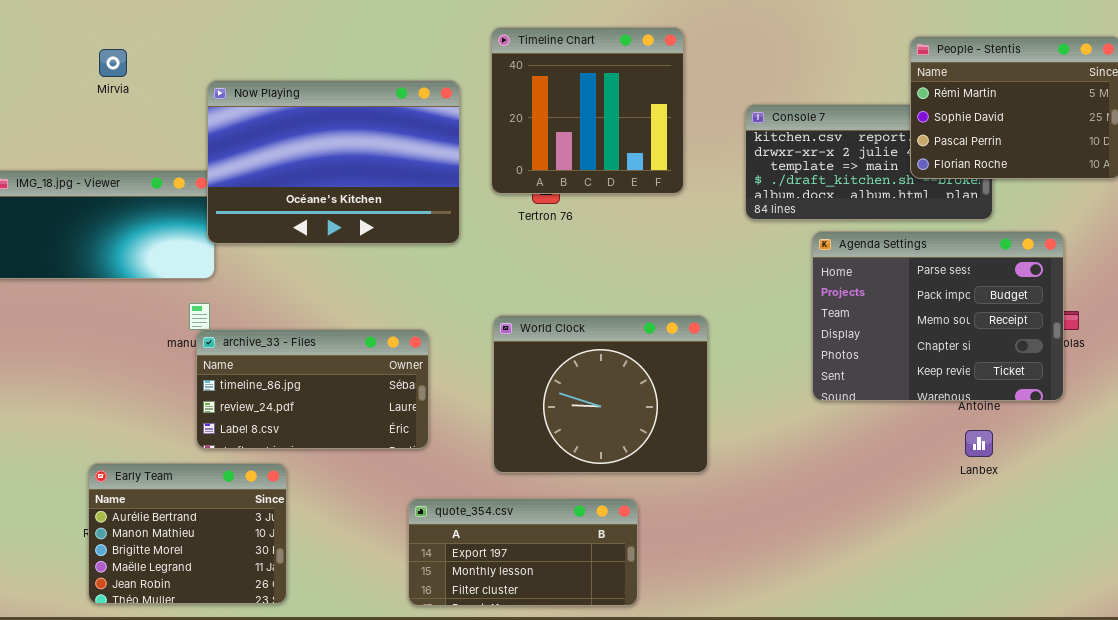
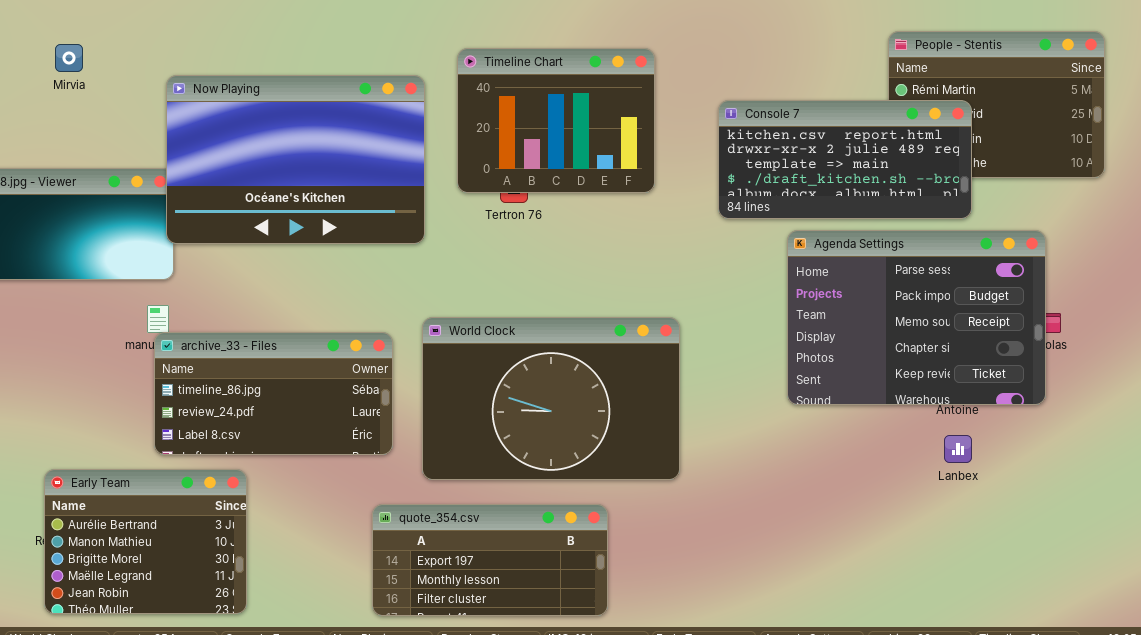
Timeline Chart: [491,27,684,194] -> [457,48,655,193], resized
Console 7: [745,104,993,220] -> [718,100,972,219], raised
World Clock: [493,315,708,473] -> [422,317,680,480], resized

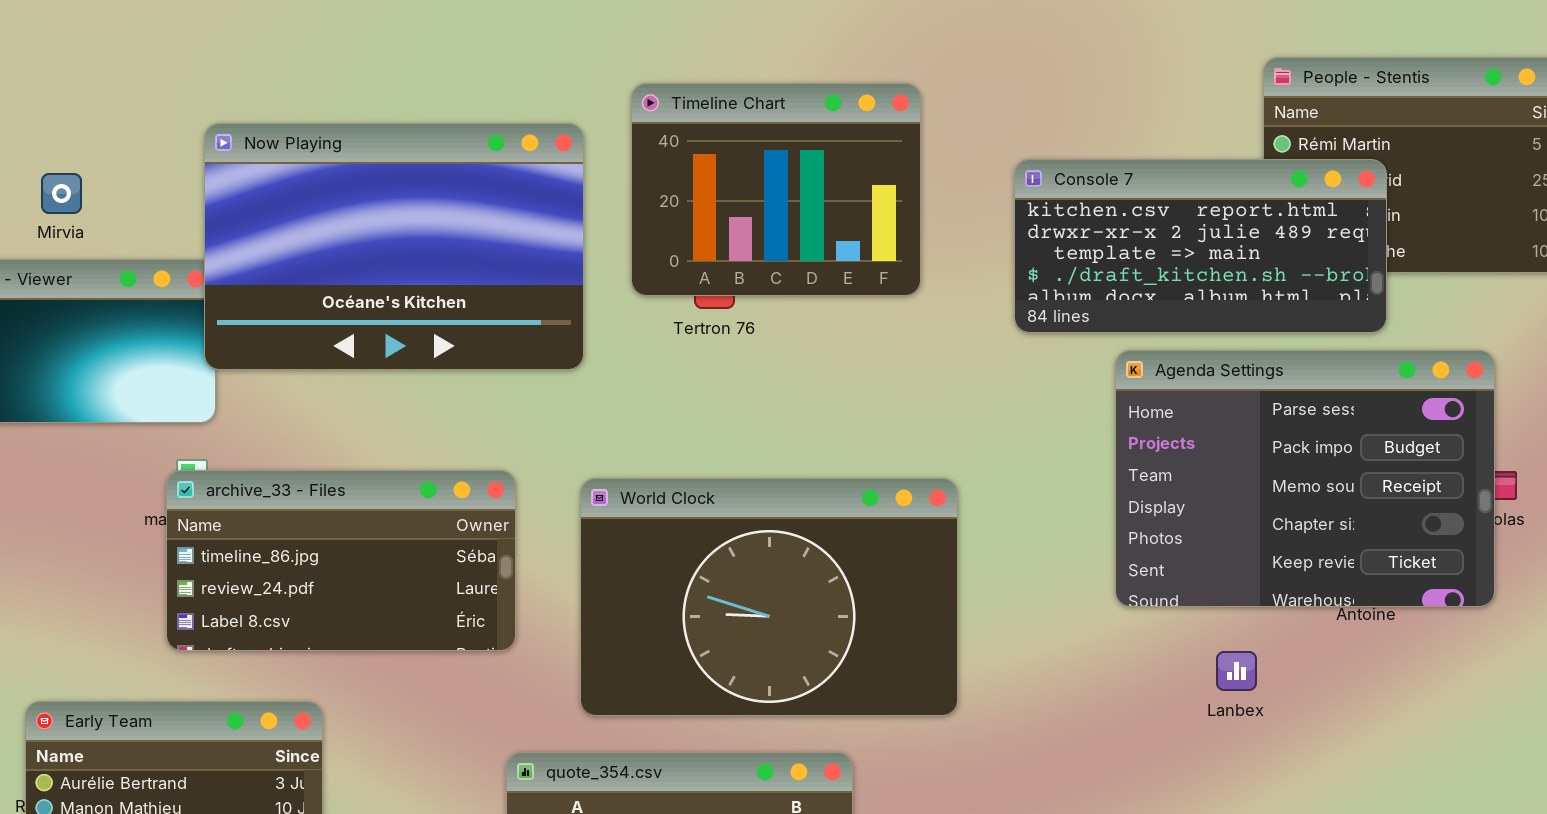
Mirvia: [55,44,83,72] -> [41,173,82,214], moved
archive_33 - Files: [154,332,393,455] -> [166,470,516,651], moved
Lanbex: [944,435,972,463] -> [1216,651,1257,691], moved

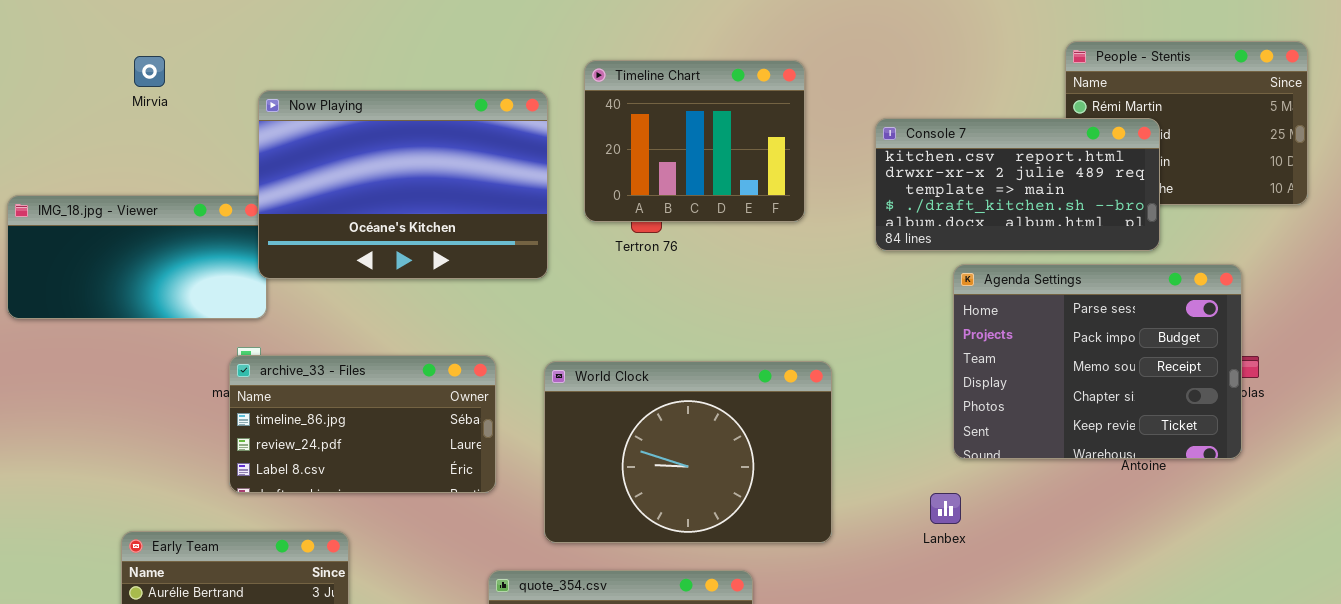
Mirvia: [41,173,82,214] -> [134,56,165,87], moved
Lanbex: [1216,651,1257,691] -> [930,493,961,524], moved

